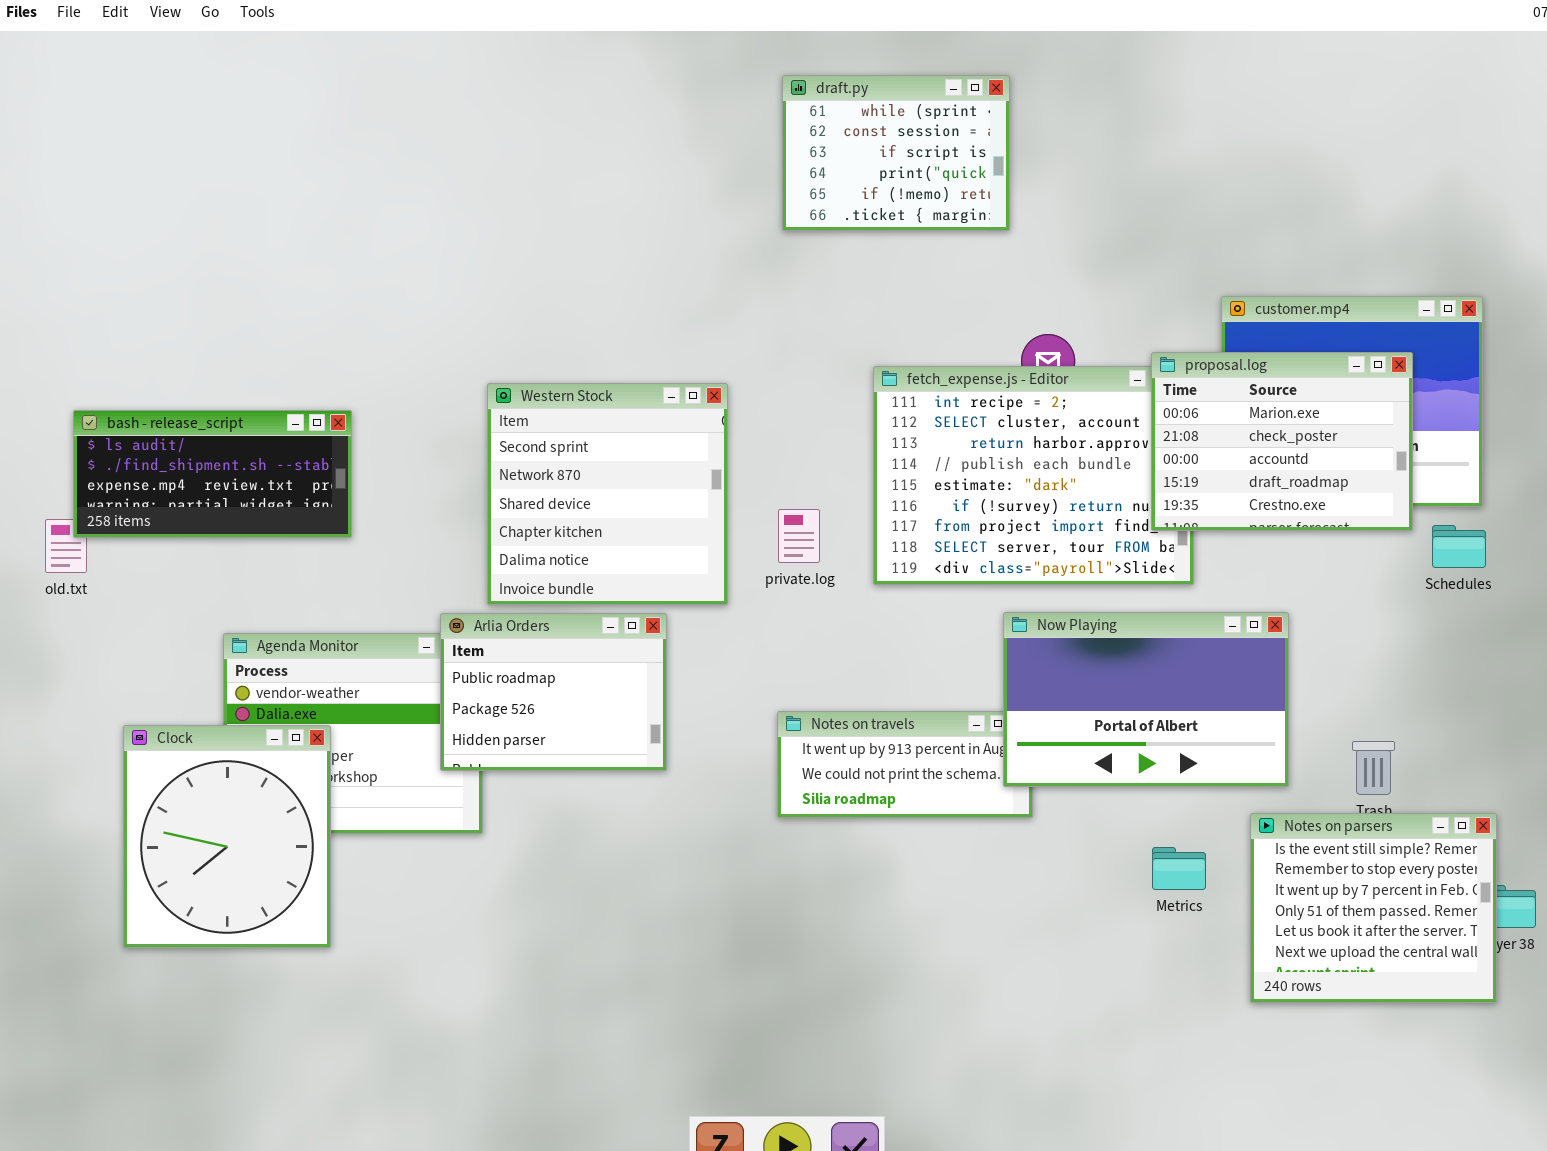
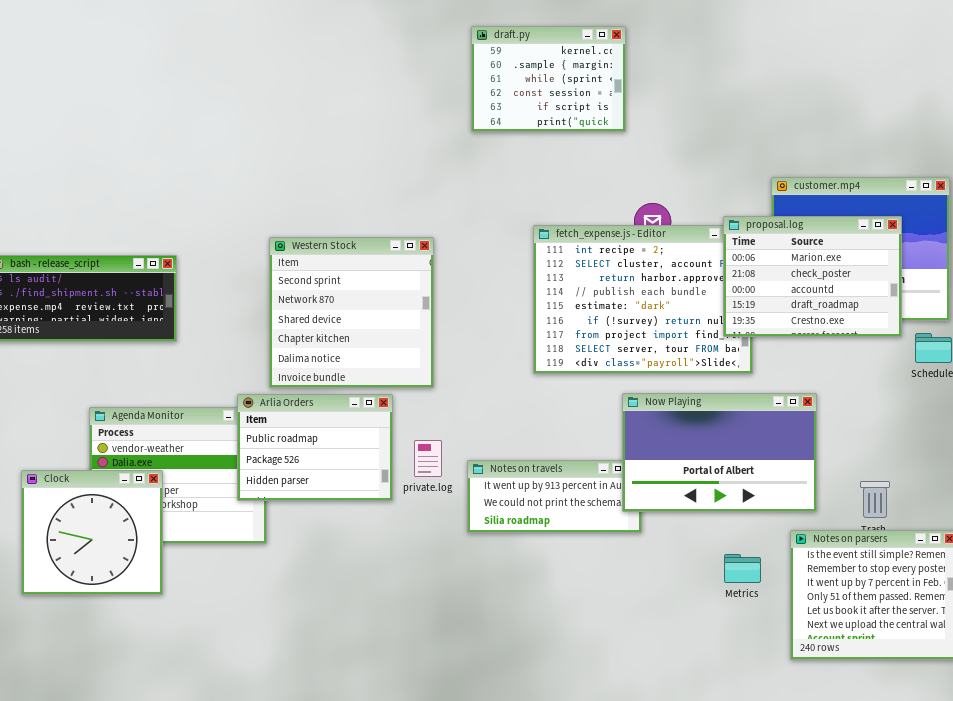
draft.py: [782,75,1010,231] -> [471,26,626,132], scrolled up 2 rows
private.log: [778,509,820,563] -> [414,440,442,477], moved
Clock: [123,725,331,948] -> [21,470,163,595], resized

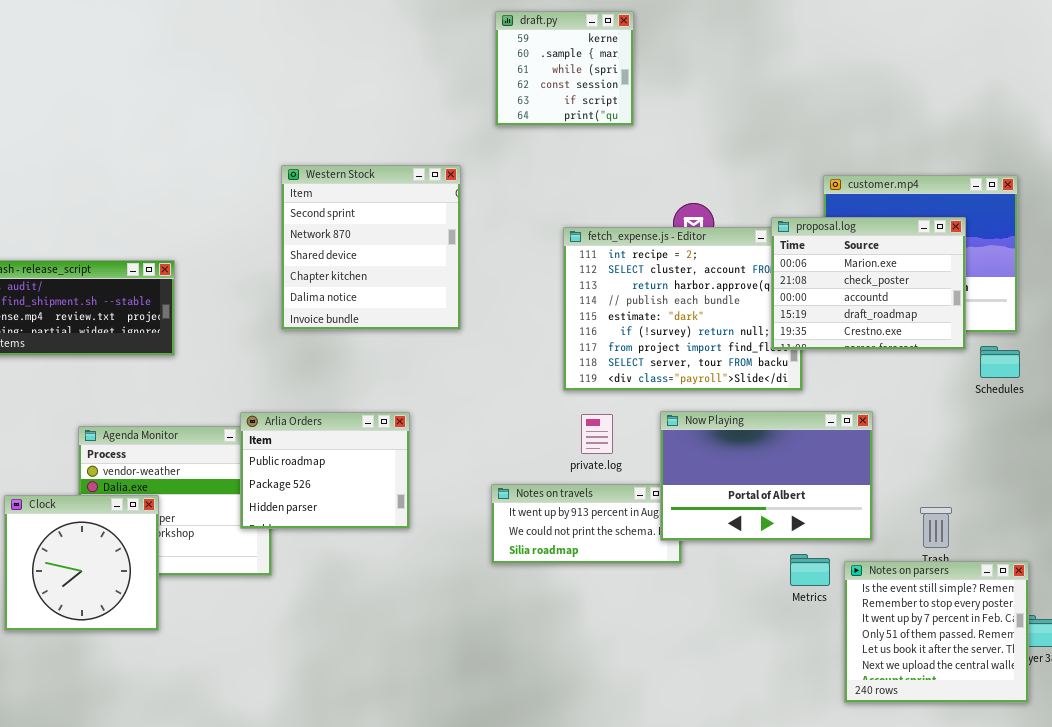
draft.py: [471,26,626,132] -> [495,11,634,126], resized
Western Stock: [269,237,434,388] -> [281,165,461,330], moved
private.log: [414,440,442,477] -> [581,414,613,454], moved
Metrics: [724,554,761,583] -> [790,554,830,586], moved

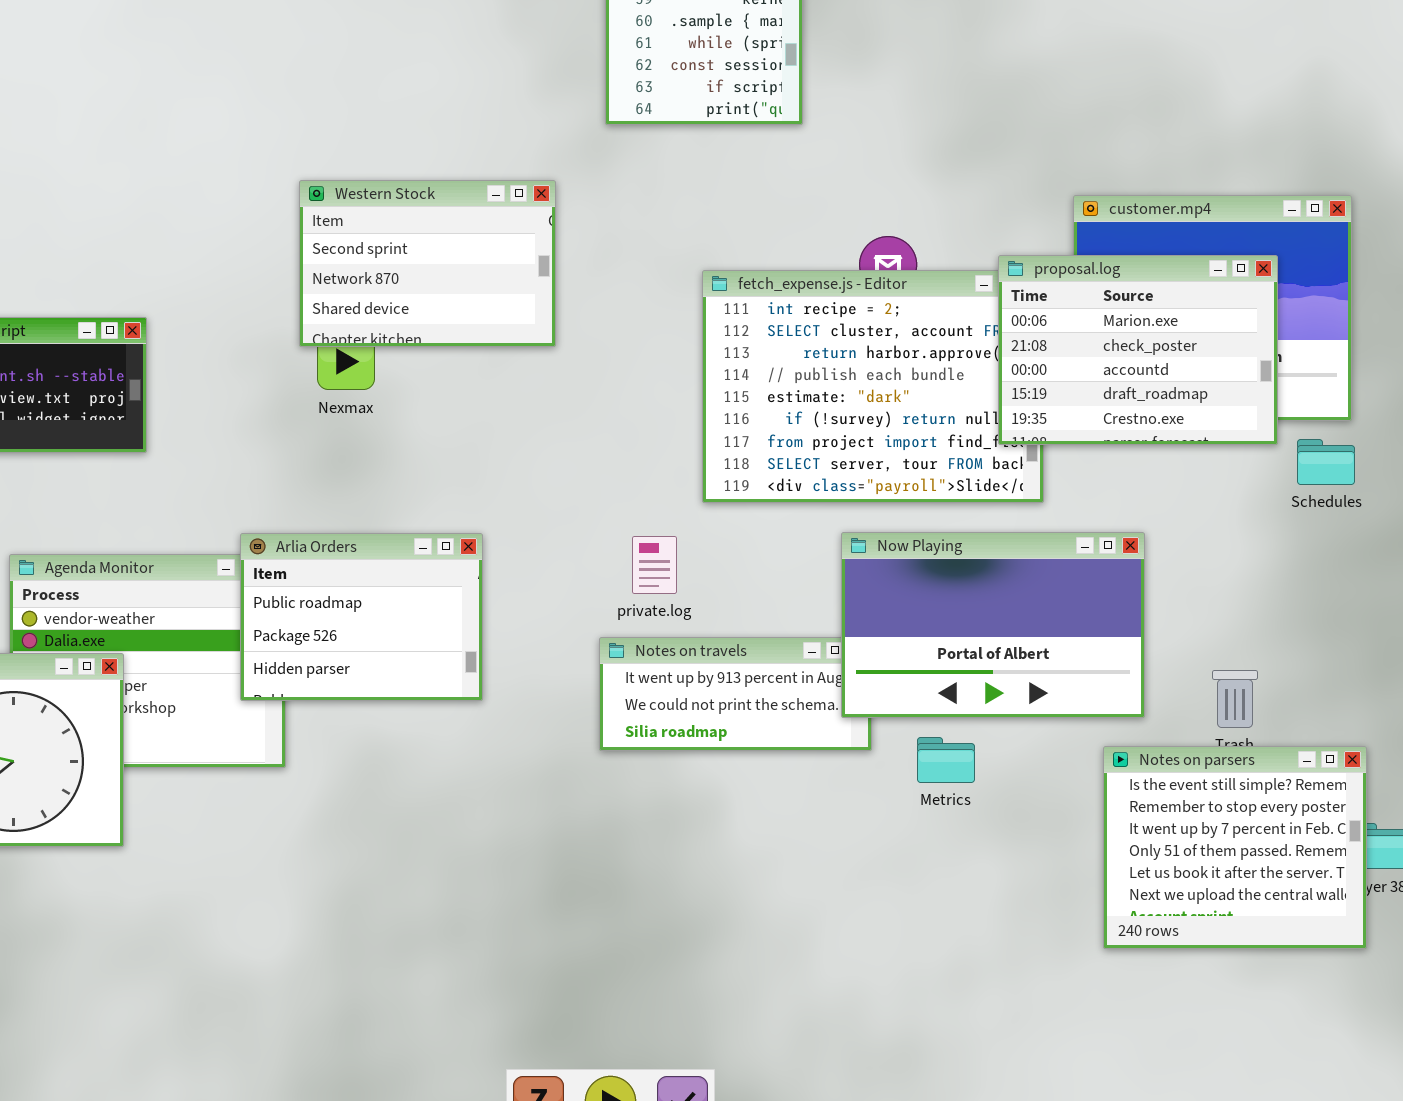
Western Stock: [281,165,461,330] -> [299,180,556,347], resized
private.log: [581,414,613,454] -> [632,536,677,594], moved
Metrics: [790,554,830,586] -> [917,737,975,783], moved

